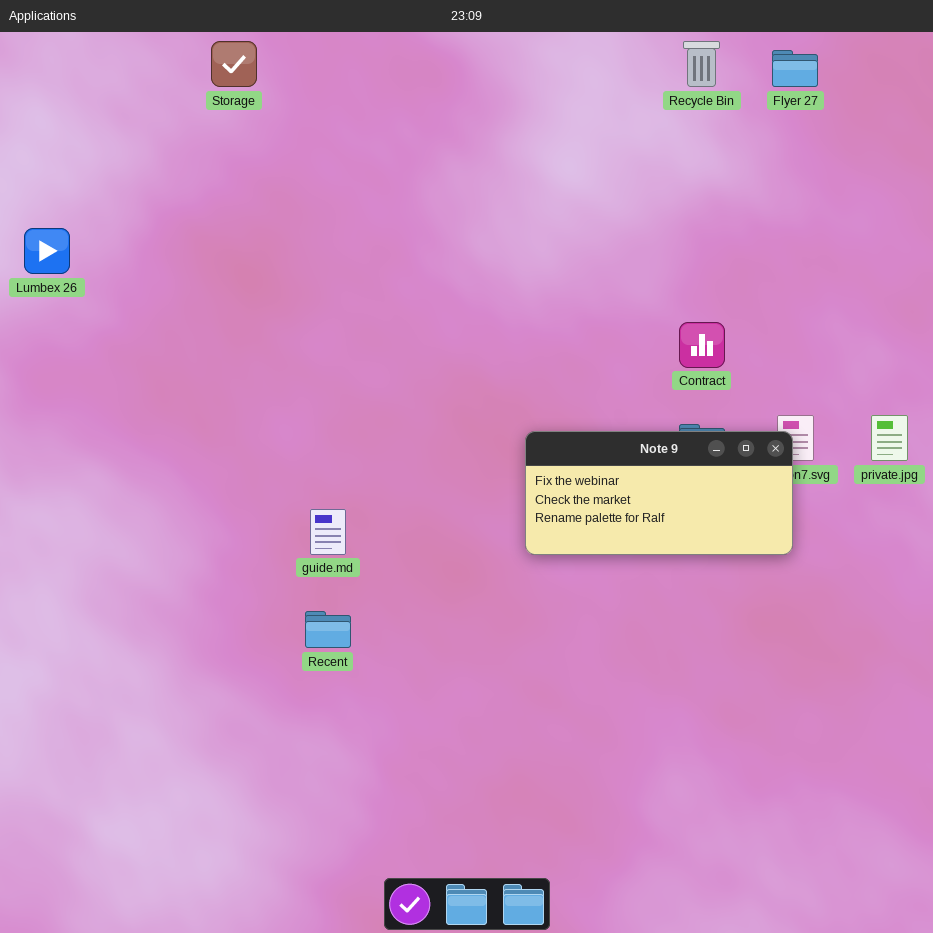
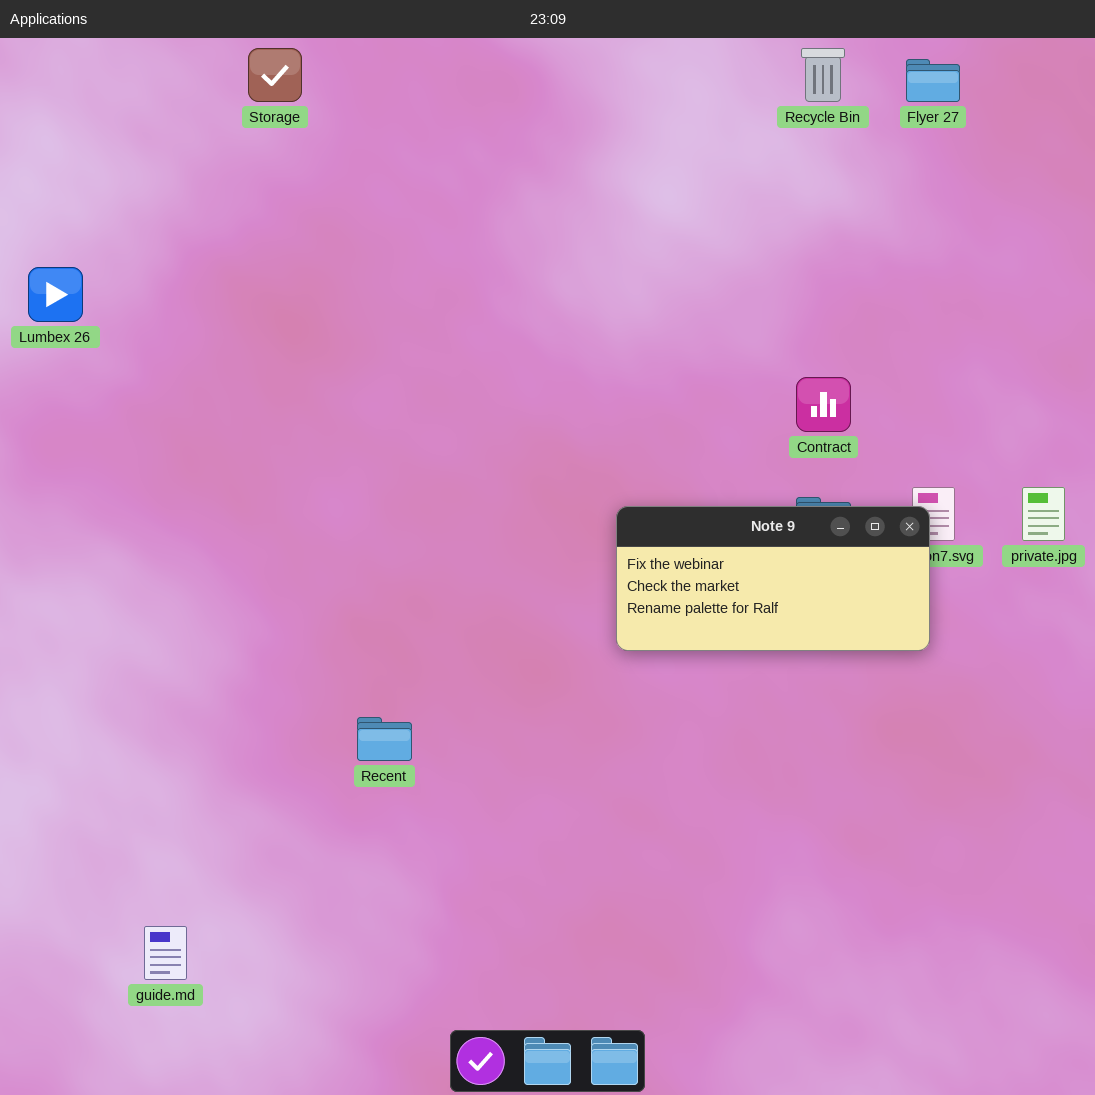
guide.md: [310,509,346,555] -> [144,926,187,980], moved

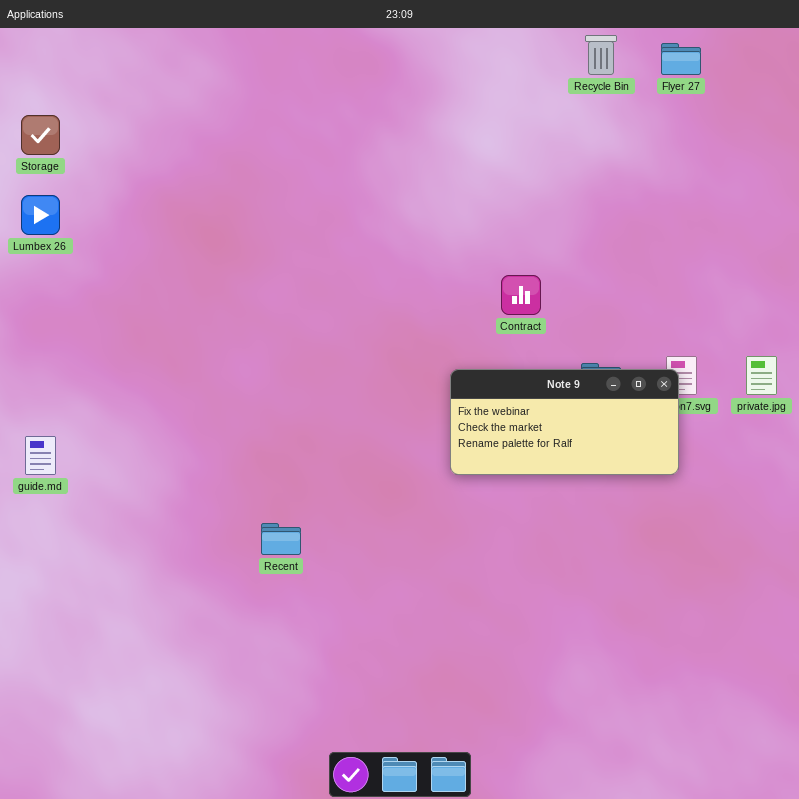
Storage: [248,48,302,102] -> [21,115,60,155], moved
Contract: [796,377,851,432] -> [501,275,541,315], moved
guide.md: [144,926,187,980] -> [25,436,56,475], moved

